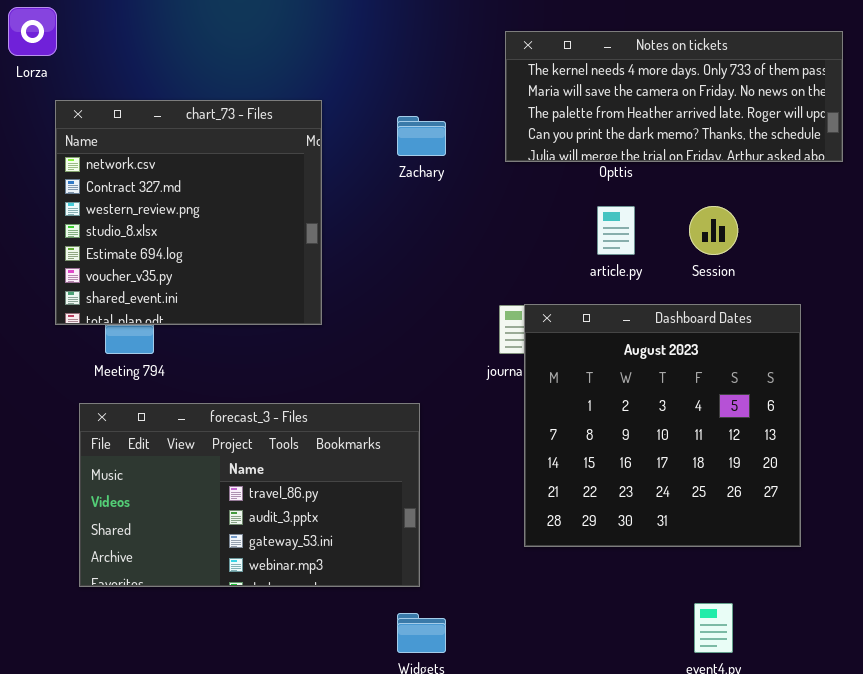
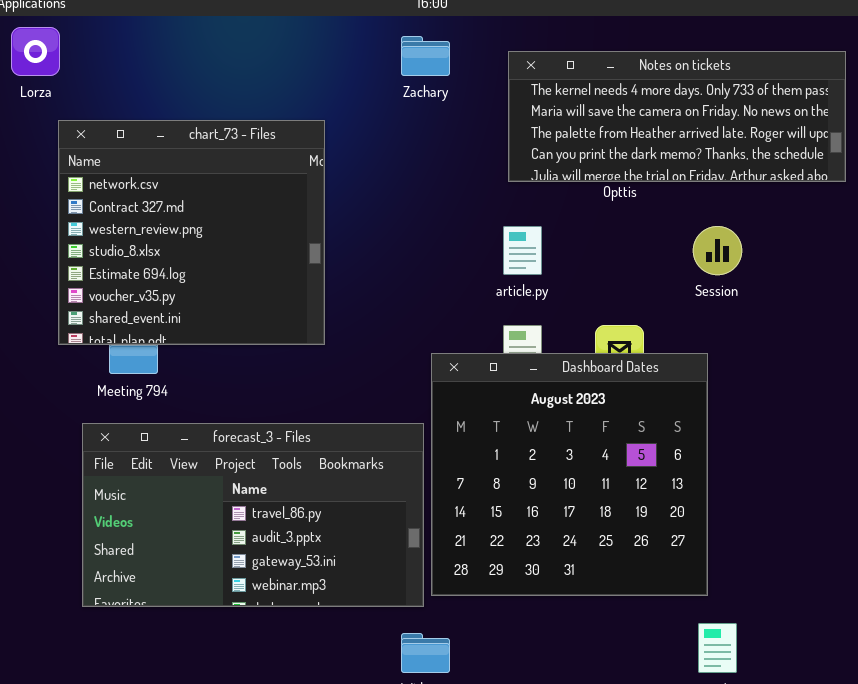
Zachary: [397,116,446,156] -> [401,36,450,76], moved
article.py: [597,206,635,255] -> [503,226,542,275], moved
Dashboard Dates: [524,304,801,547] -> [431,353,708,596], moved

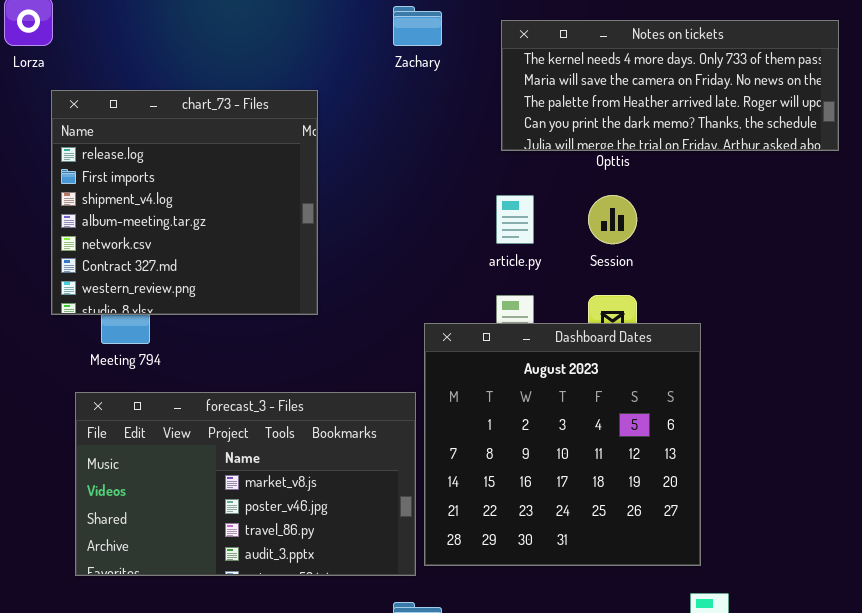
chart_73 - Files: [58,120,325,345] -> [51,90,318,315], scrolled up 4 rows
Session: [693,226,742,275] -> [588,195,637,244], moved
forecast_3 - Files: [82,423,424,607] -> [75,392,416,576], scrolled up 2 rows

